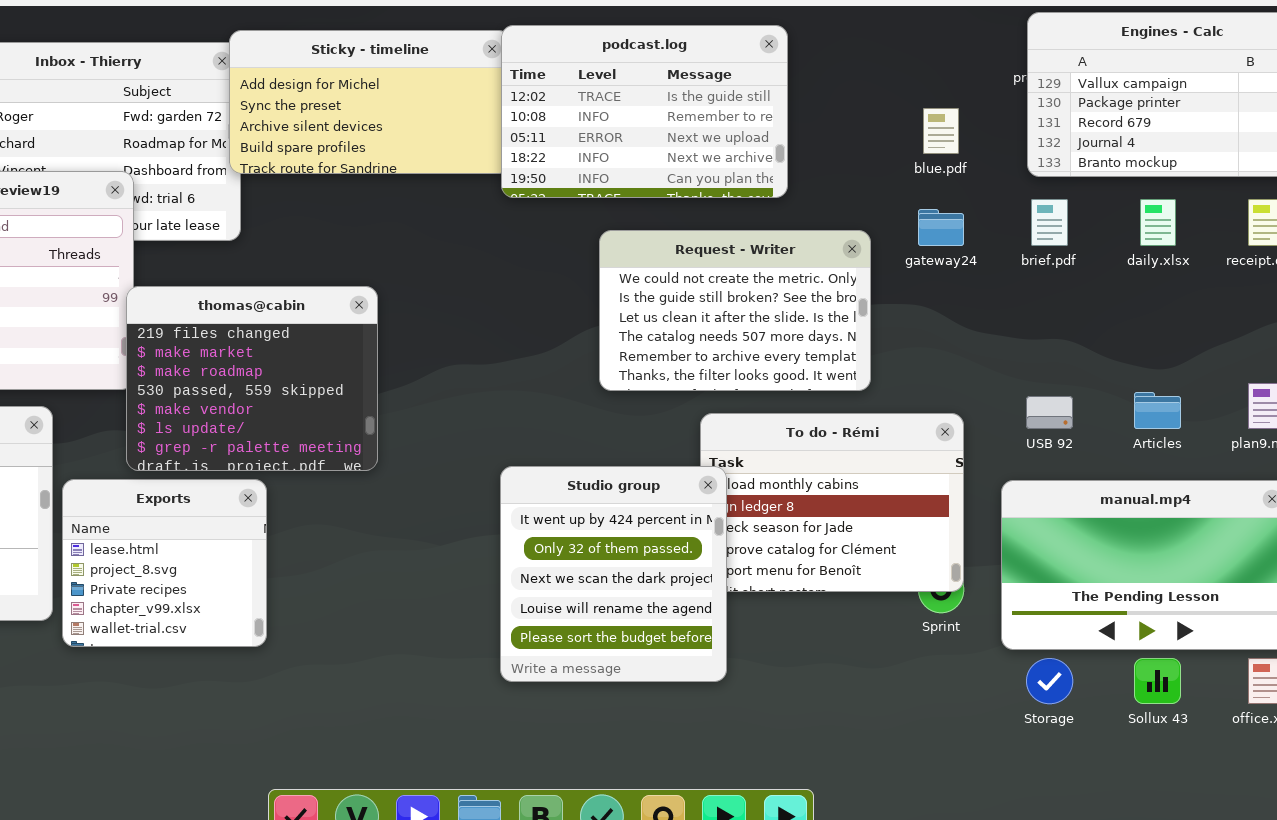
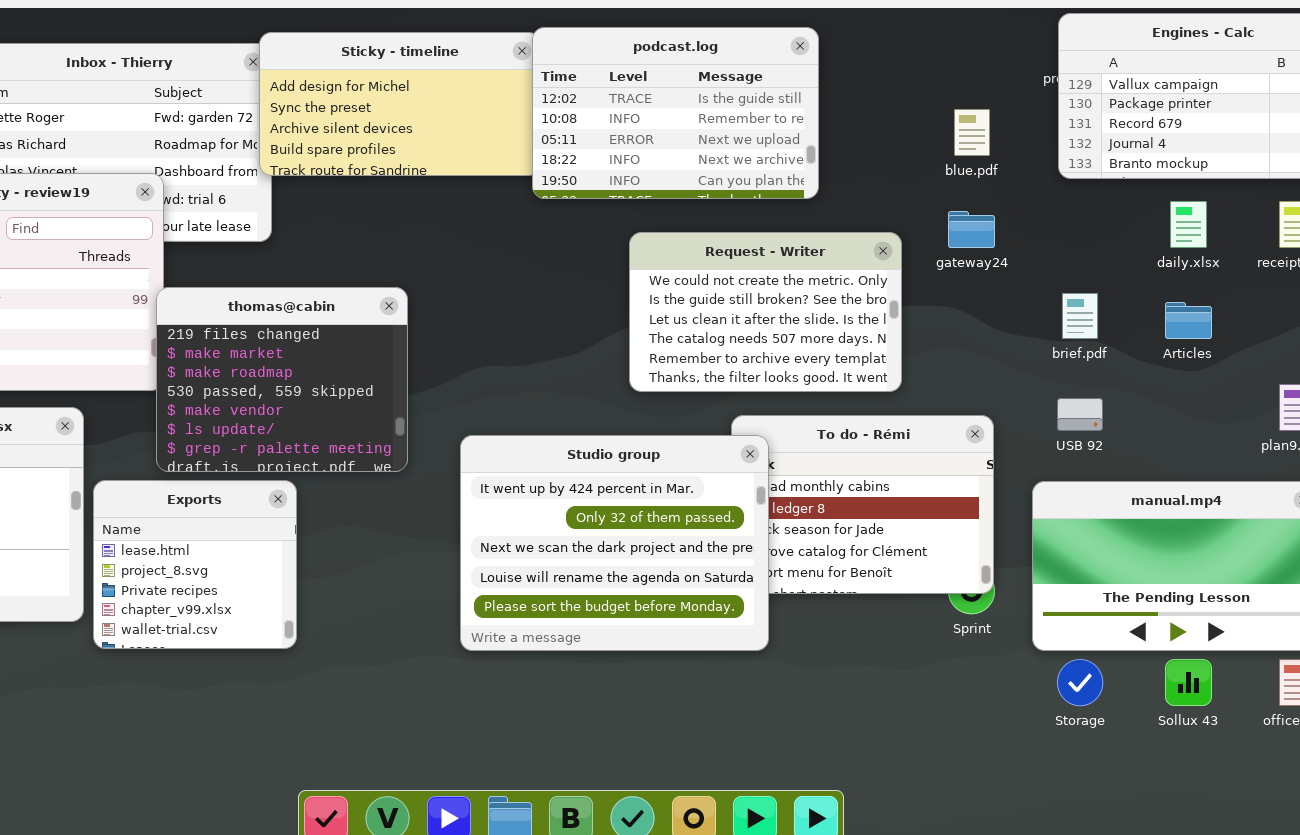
brief.pdf: [1031,199,1068,246] -> [1062,293,1098,339], moved
Articles: [1134,392,1181,429] -> [1165,302,1212,339], moved
Studio group: [500,466,727,682] -> [460,435,769,651], moved, resized

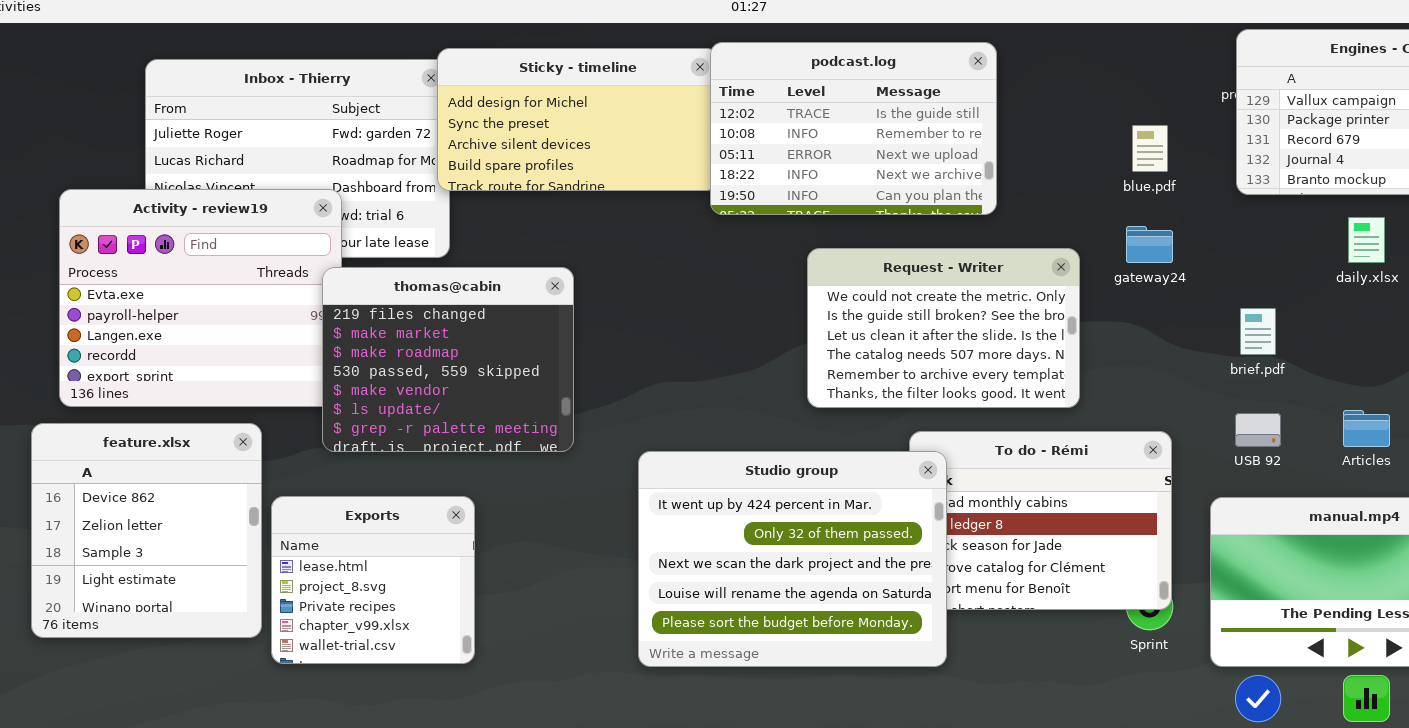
thomas@cabin: [156,287,408,472] -> [322,267,574,452], moved
Articles: [1165,302,1212,339] -> [1343,410,1390,447], moved

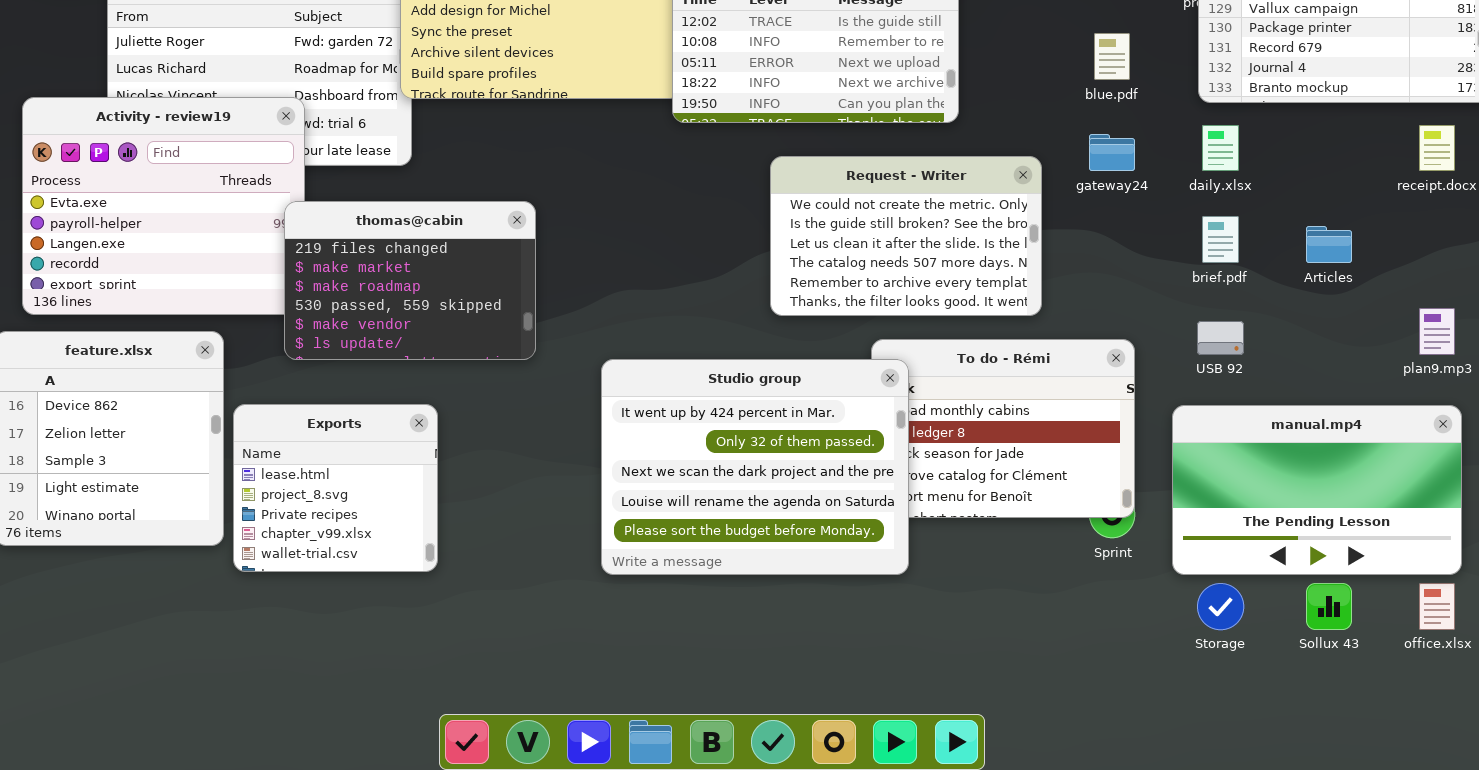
daily.xlsx: [1348,217,1385,263] -> [1202,125,1239,171], moved
thomas@cabin: [322,267,574,452] -> [284,201,536,360], resized
Articles: [1343,410,1390,447] -> [1306,226,1352,263], moved

